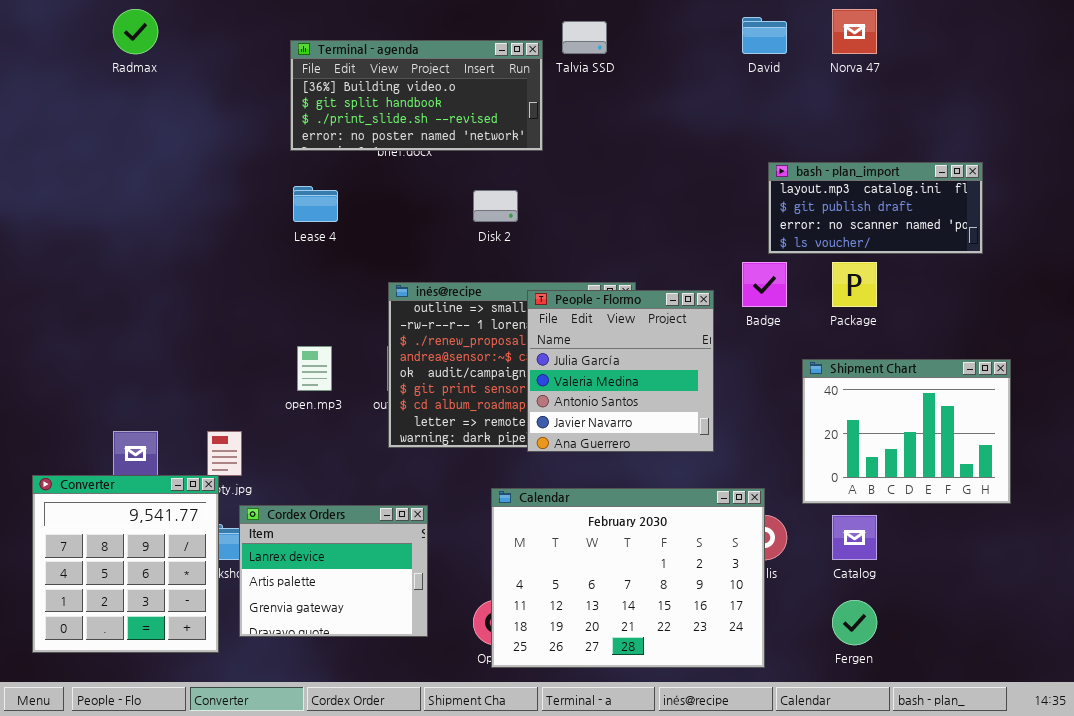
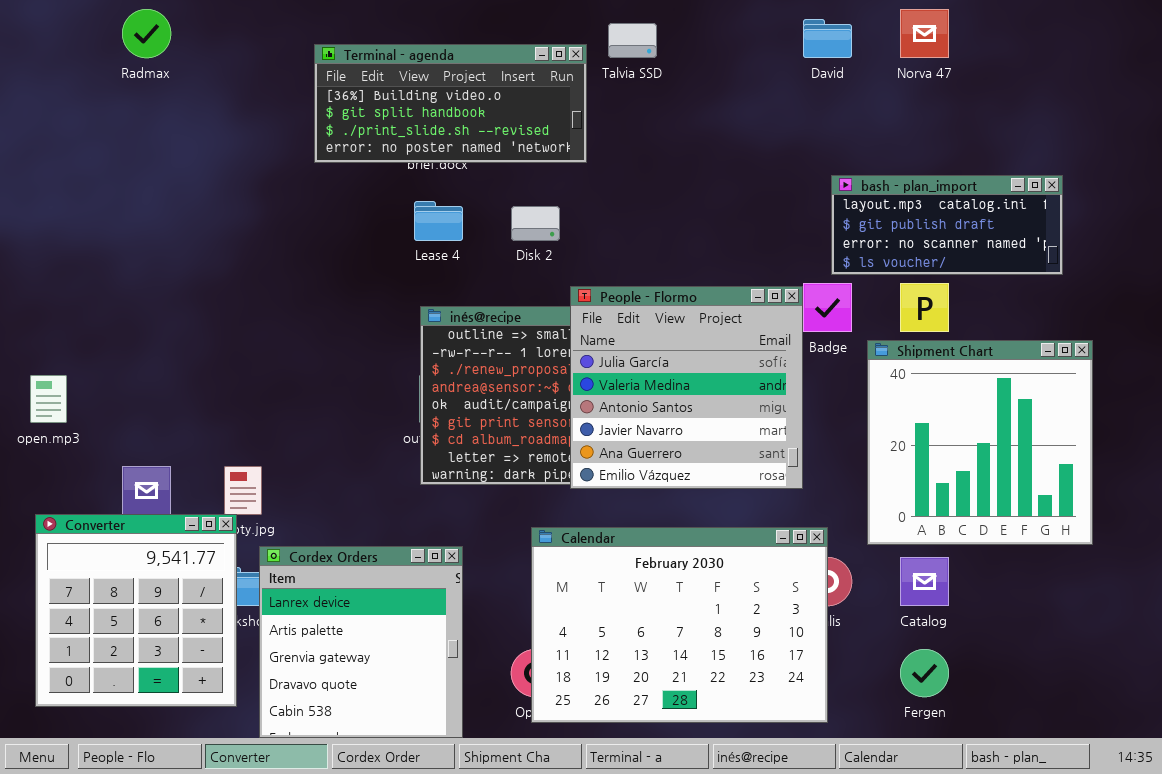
Lease 4: [293,186,338,222] -> [414,201,463,241], moved
People - Flormo: [527,290,714,452] -> [570,286,803,489], resized
open.mp3: [297,346,332,391] -> [30,375,67,423], moved
Shipment Chart: [802,359,1011,504] -> [867,340,1093,545], resized
Cordex Orders: [239,505,428,637] -> [259,546,463,738], resized

